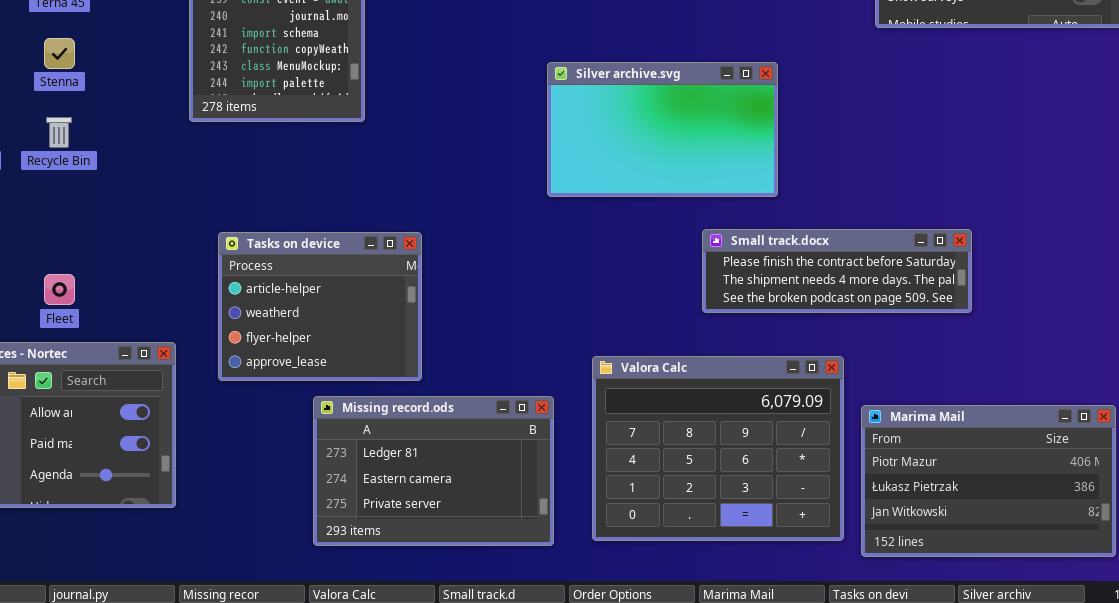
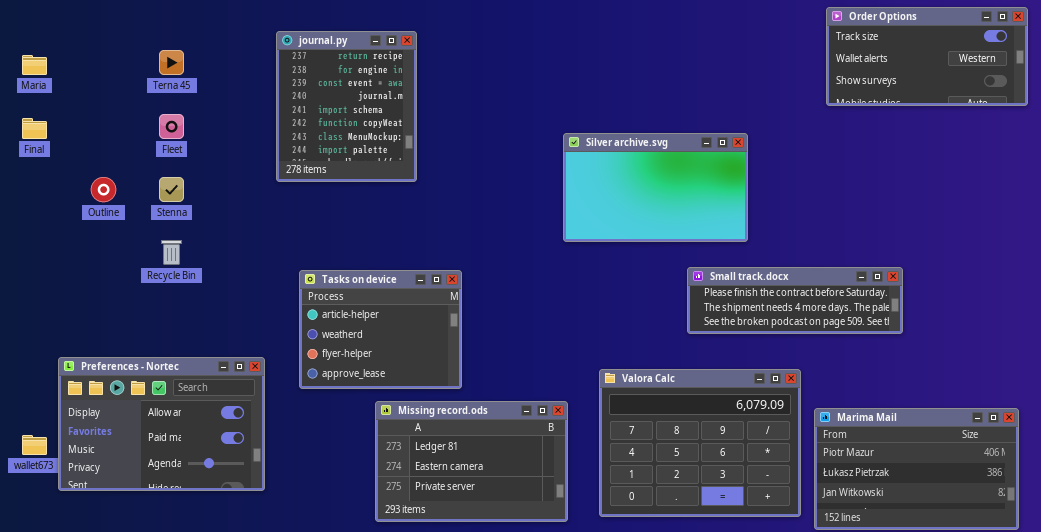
Stenna: [44,38,75,69] -> [159,177,184,202], moved
Recycle Bin: [46,117,72,148] -> [161,240,182,265], moved
Fleet: [44,274,75,305] -> [159,114,184,139], moved

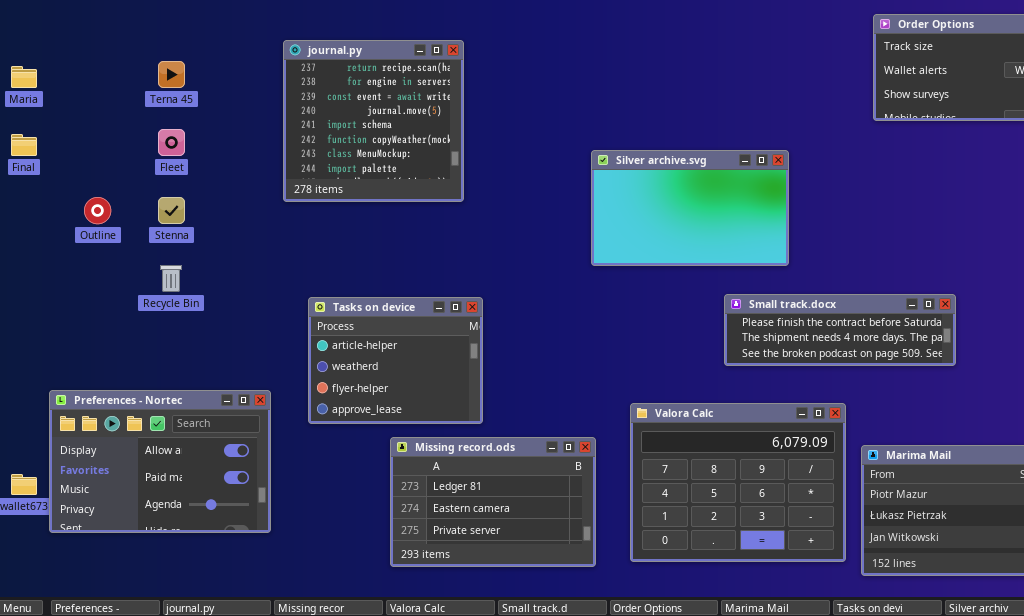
journal.py: [276,31,417,182] -> [283,40,464,202], resized

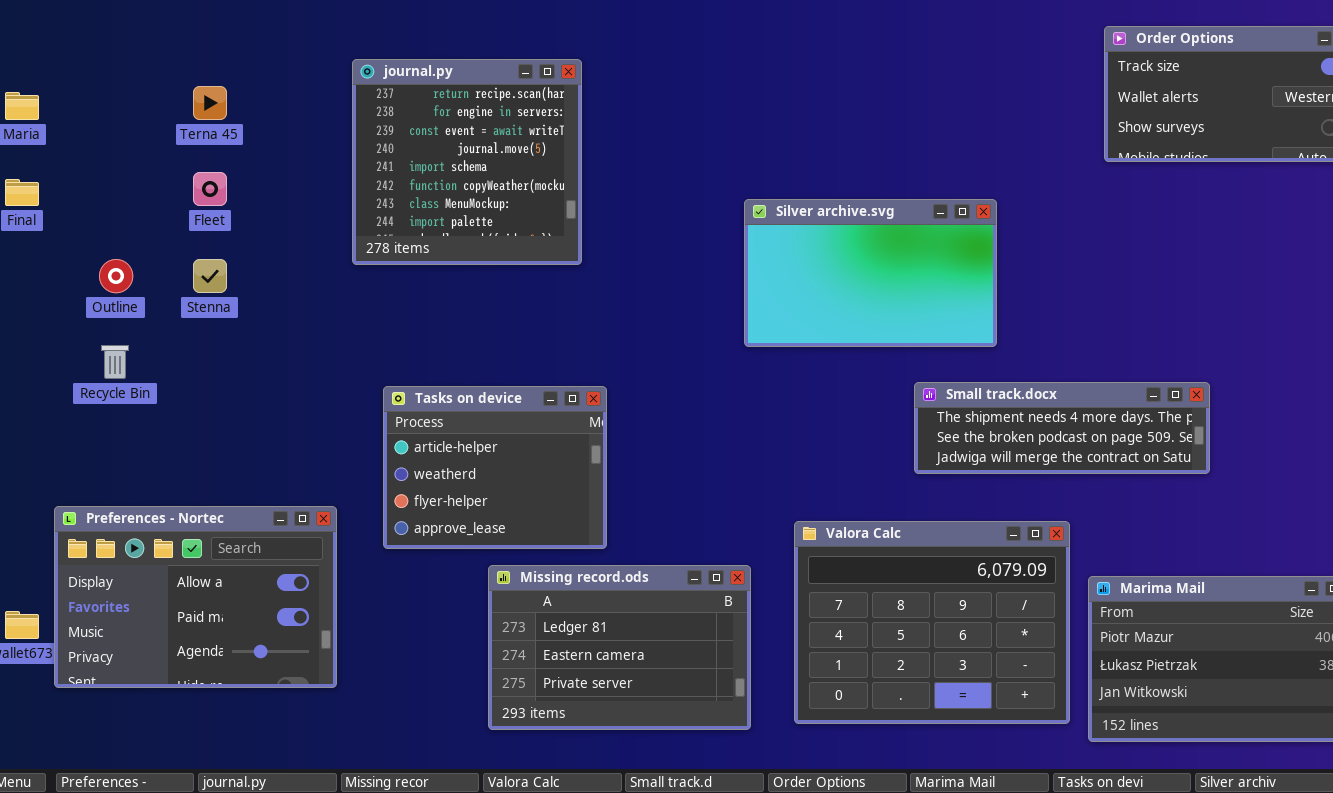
Recycle Bin: [160,265,182,292] -> [101,345,129,379], moved
Small track.docx: [724,294,956,366] -> [914,382,1210,474], scrolled down 1 row

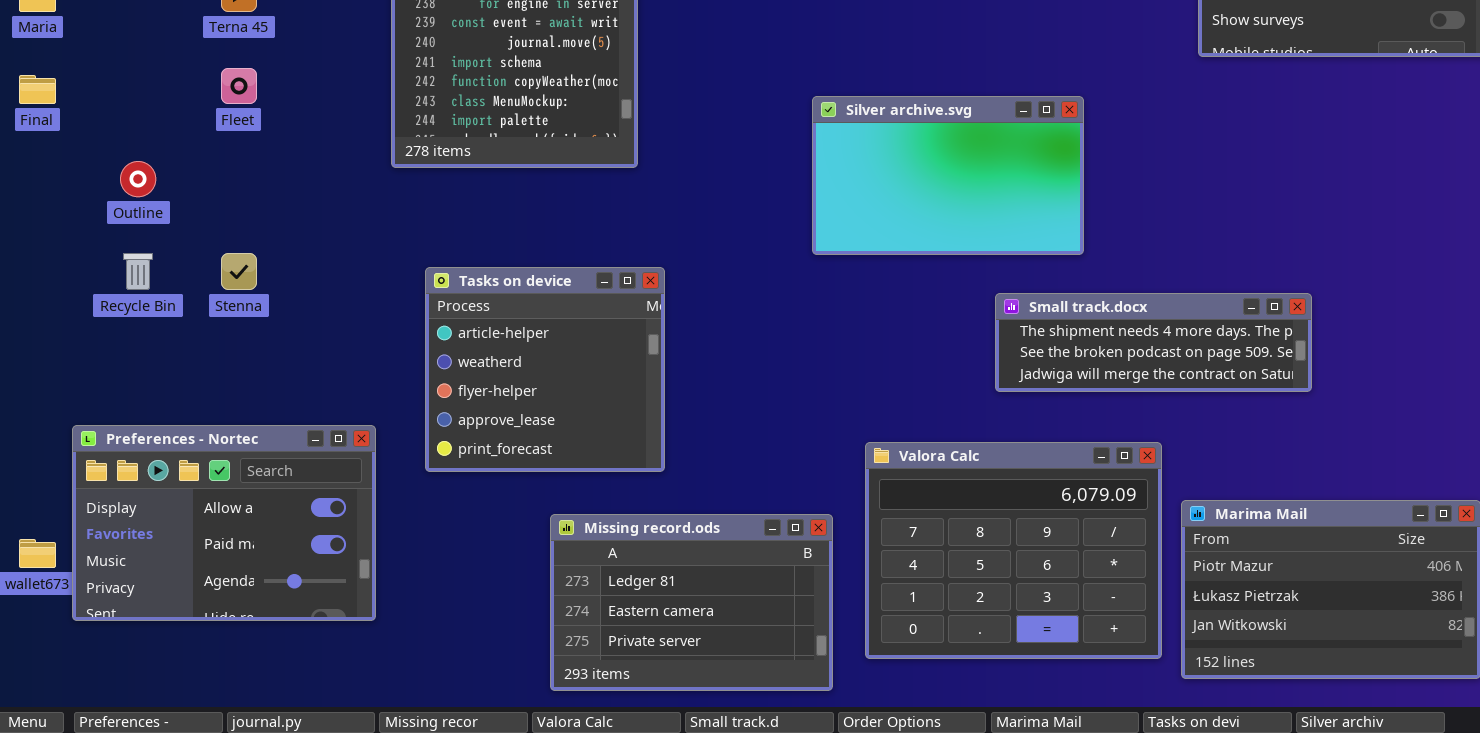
Stenna: [193,259,227,293] -> [221,253,257,290], moved
Tasks on device: [383,386,607,549] -> [425,267,665,472], resized
Missing record.ods: [488,565,751,730] -> [550,514,833,691], moved

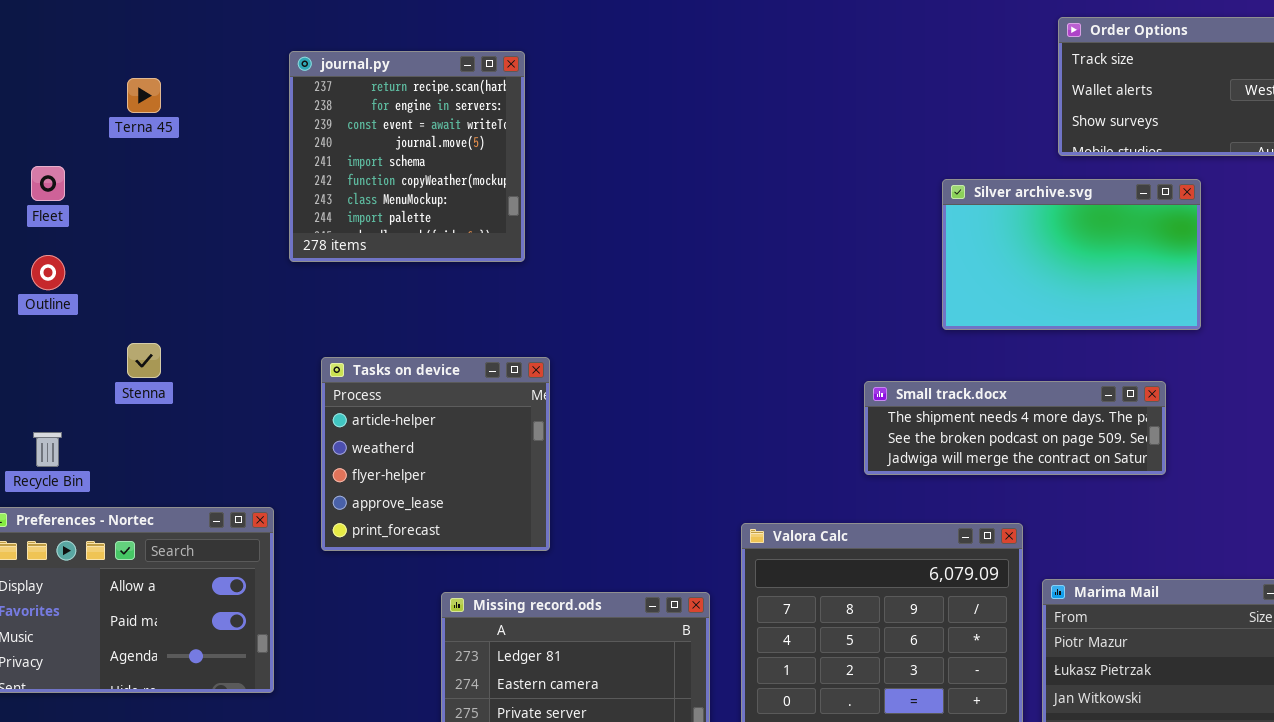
Fleet: [221,68,257,104] -> [31,166,65,201], moved
Silver archive.svg: [812,96,1084,255] -> [942,179,1201,330], moved
Recycle Bin: [123,253,153,290] -> [33,432,62,467], moved

